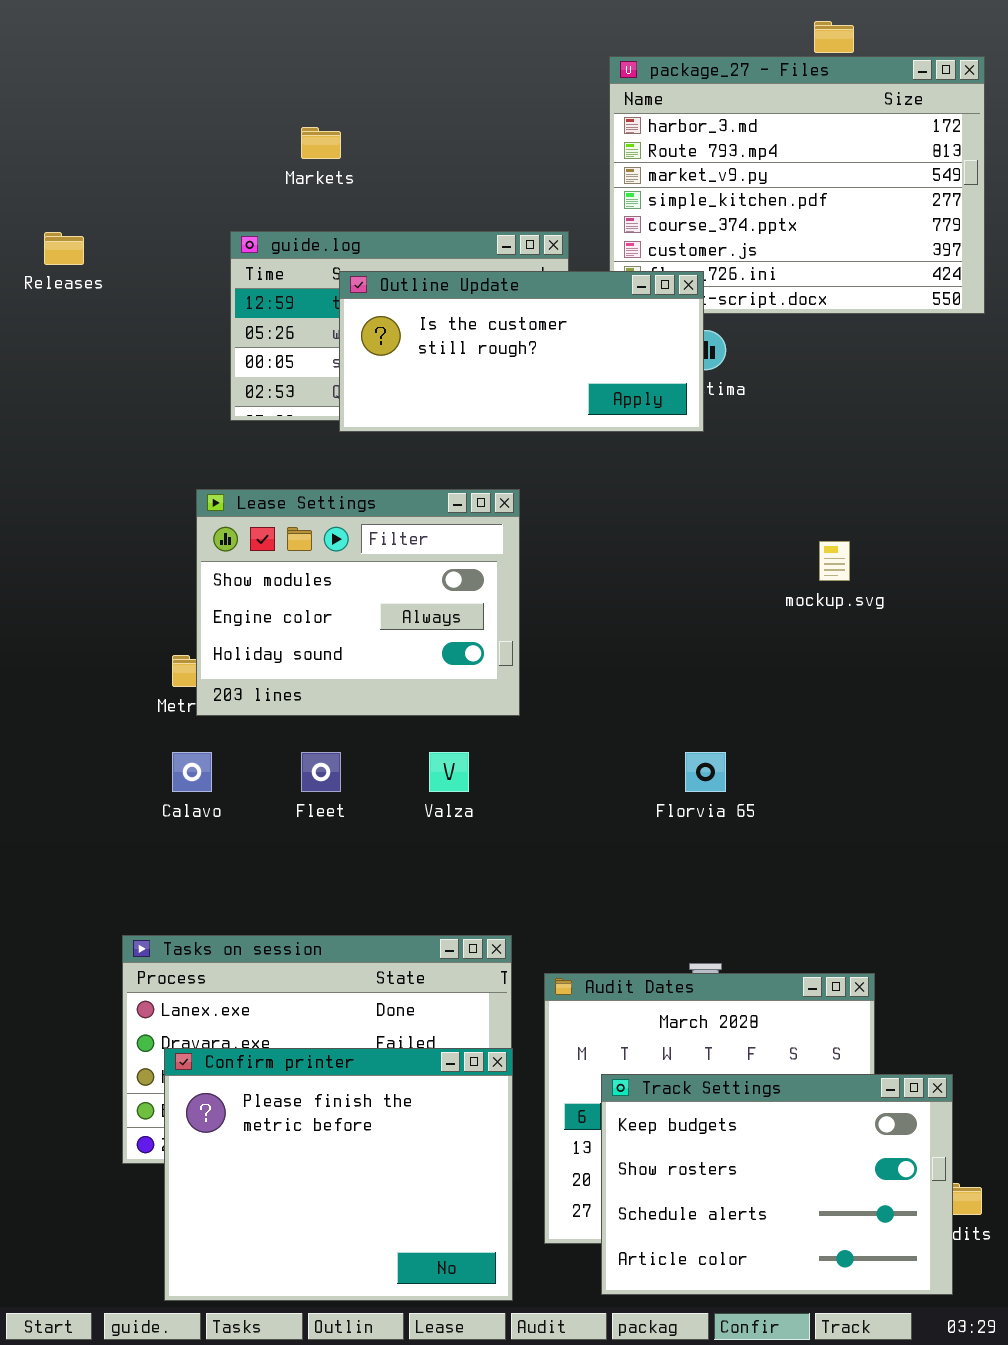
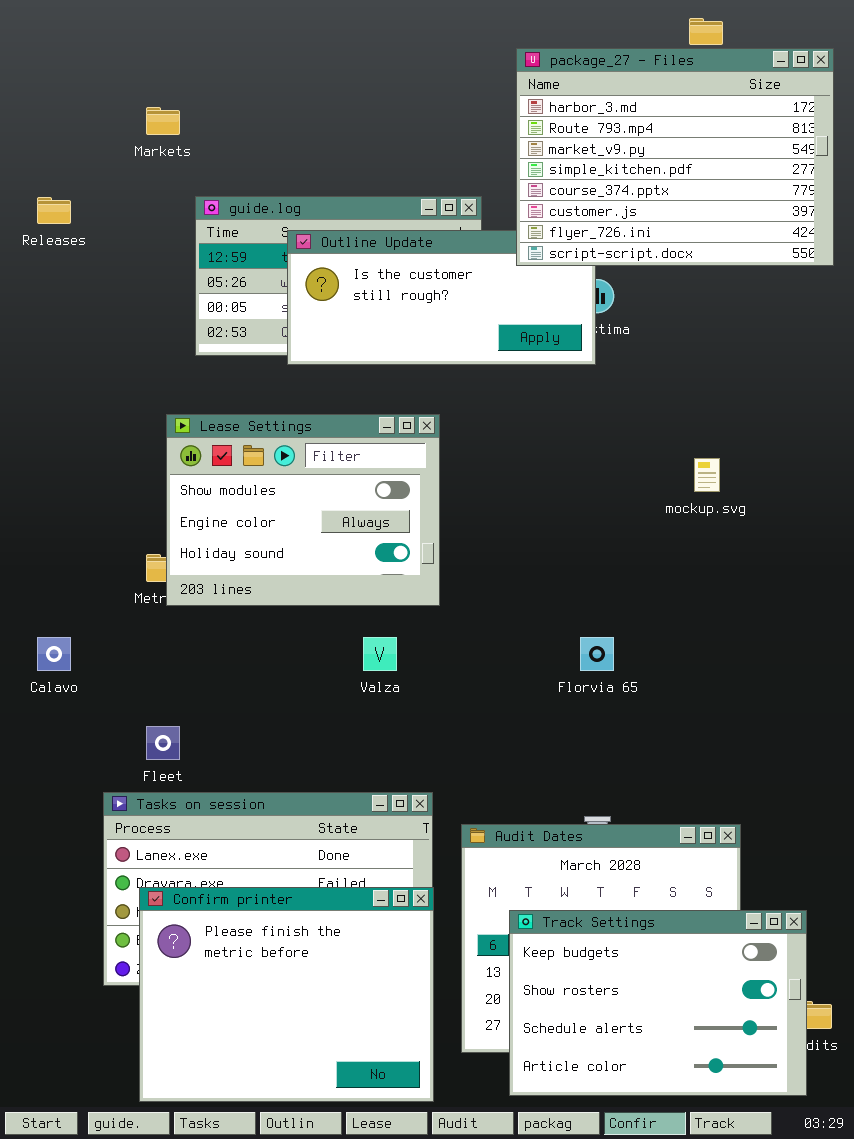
package_27 - Files: [609,56,985,314] -> [516,48,834,266], raised
Markets: [301,127,341,159] -> [146,107,180,135], moved
Calavo: [172,752,212,792] -> [37,637,71,671], moved
Fleet: [301,752,341,792] -> [146,726,180,760], moved

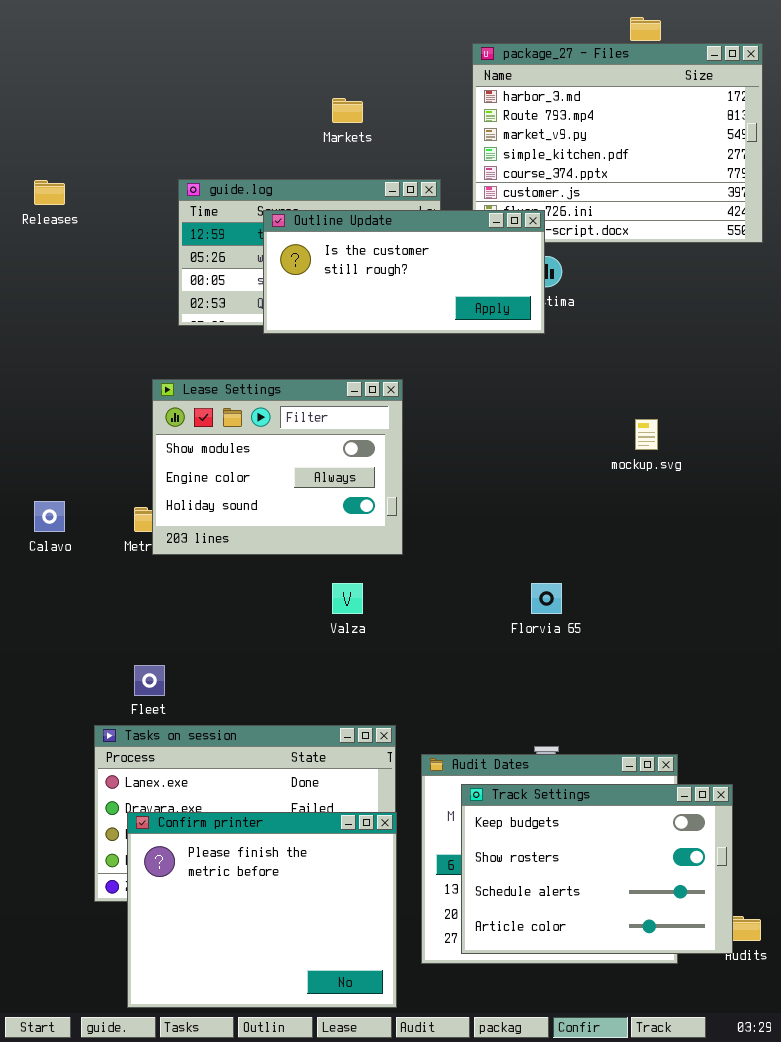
Markets: [146,107,180,135] -> [332,98,363,123], moved
Outline Update: [287,230,596,365] -> [263,210,545,334], raised
Calavo: [37,637,71,671] -> [34,501,65,532], moved
Track Settings: [509,910,807,1096] -> [461,784,733,954], moved

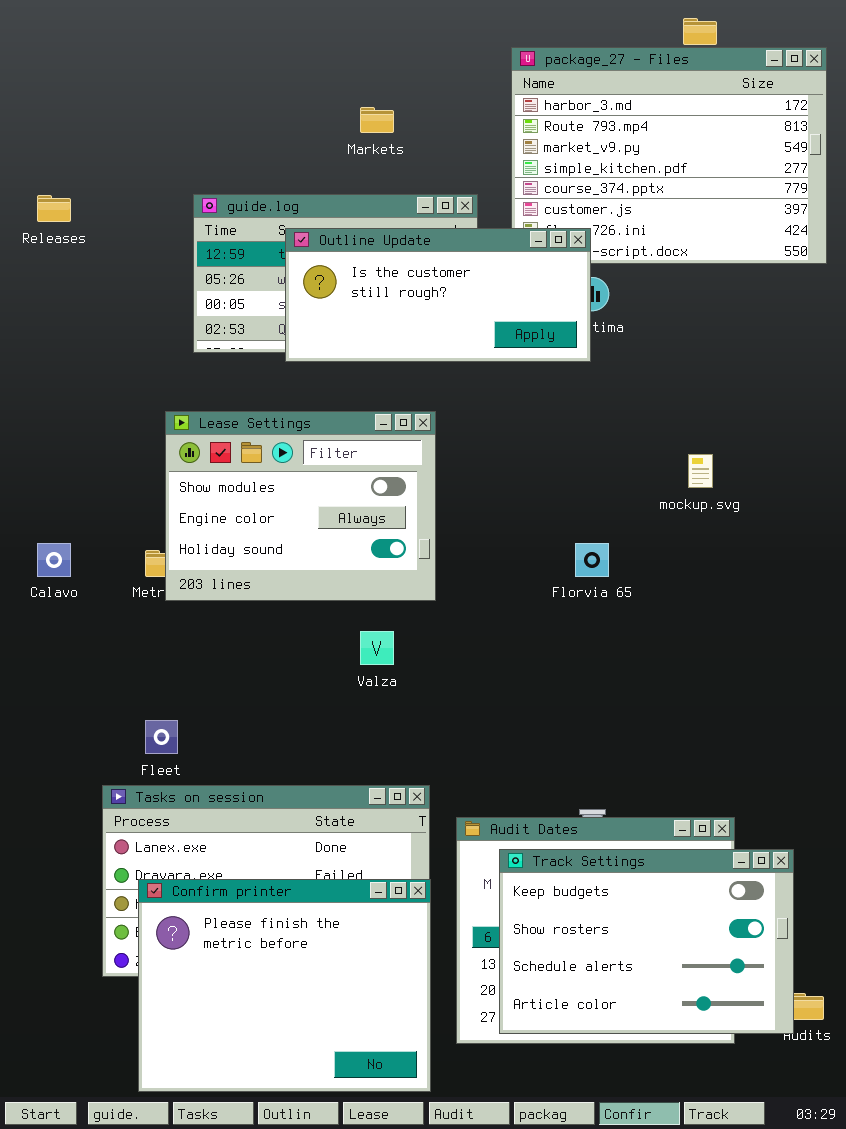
Florvia 65: [531,583,562,614] -> [575,543,609,577], moved

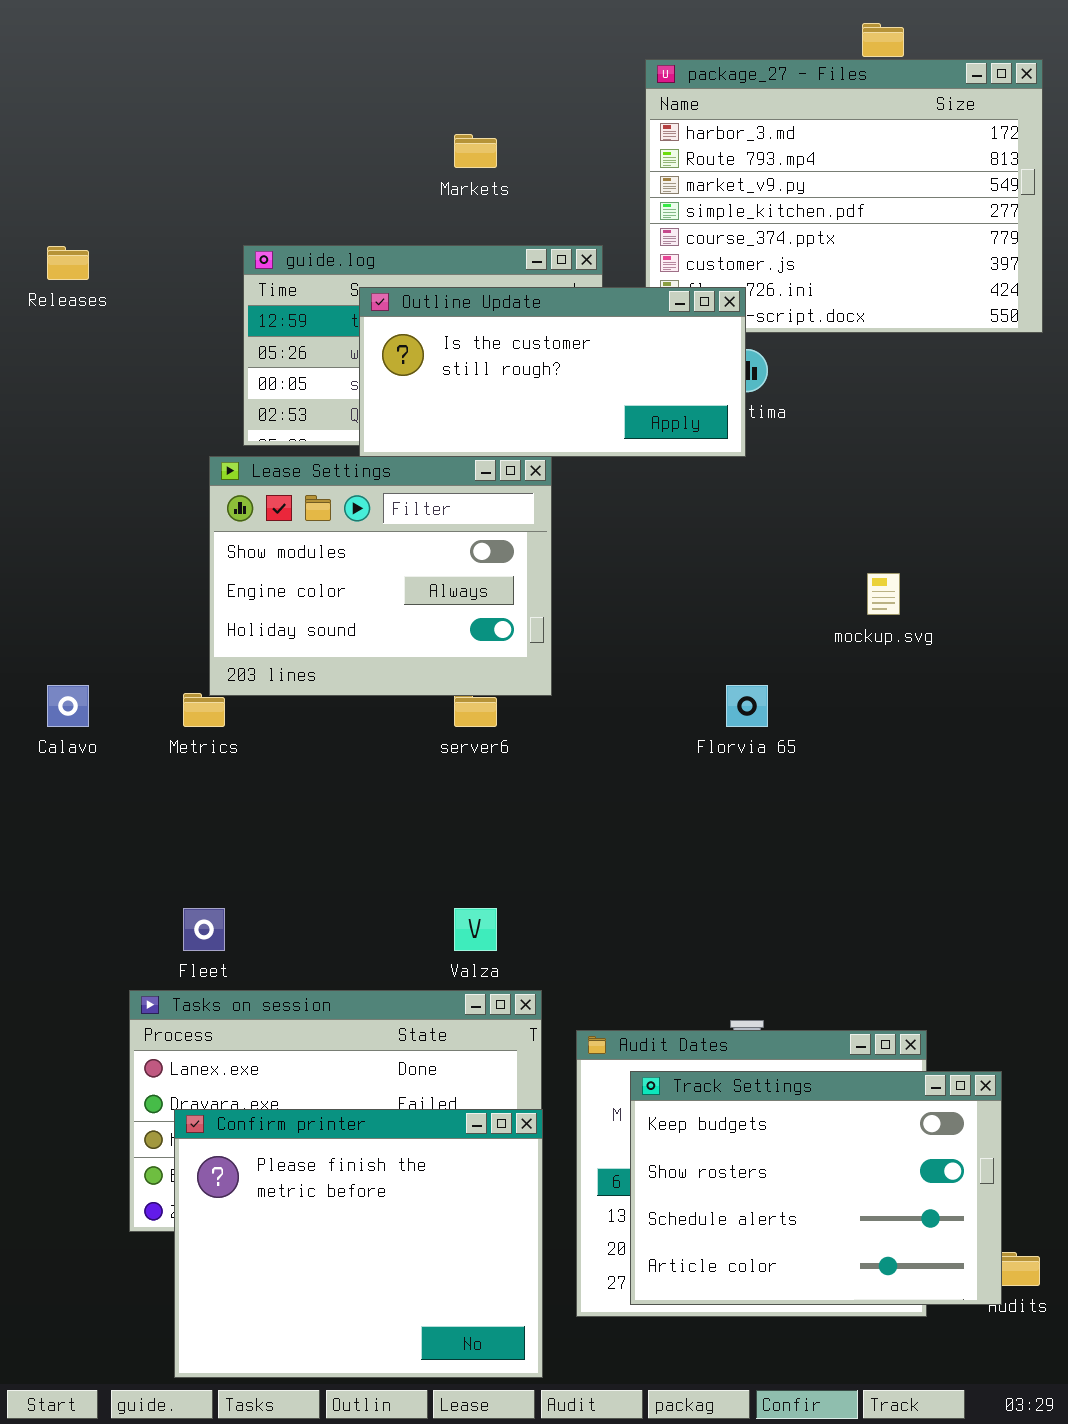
Lease Settings: [165,411,436,601] -> [209,456,552,696], moved
Valza: [360,631,394,665] -> [454,908,497,951], moved

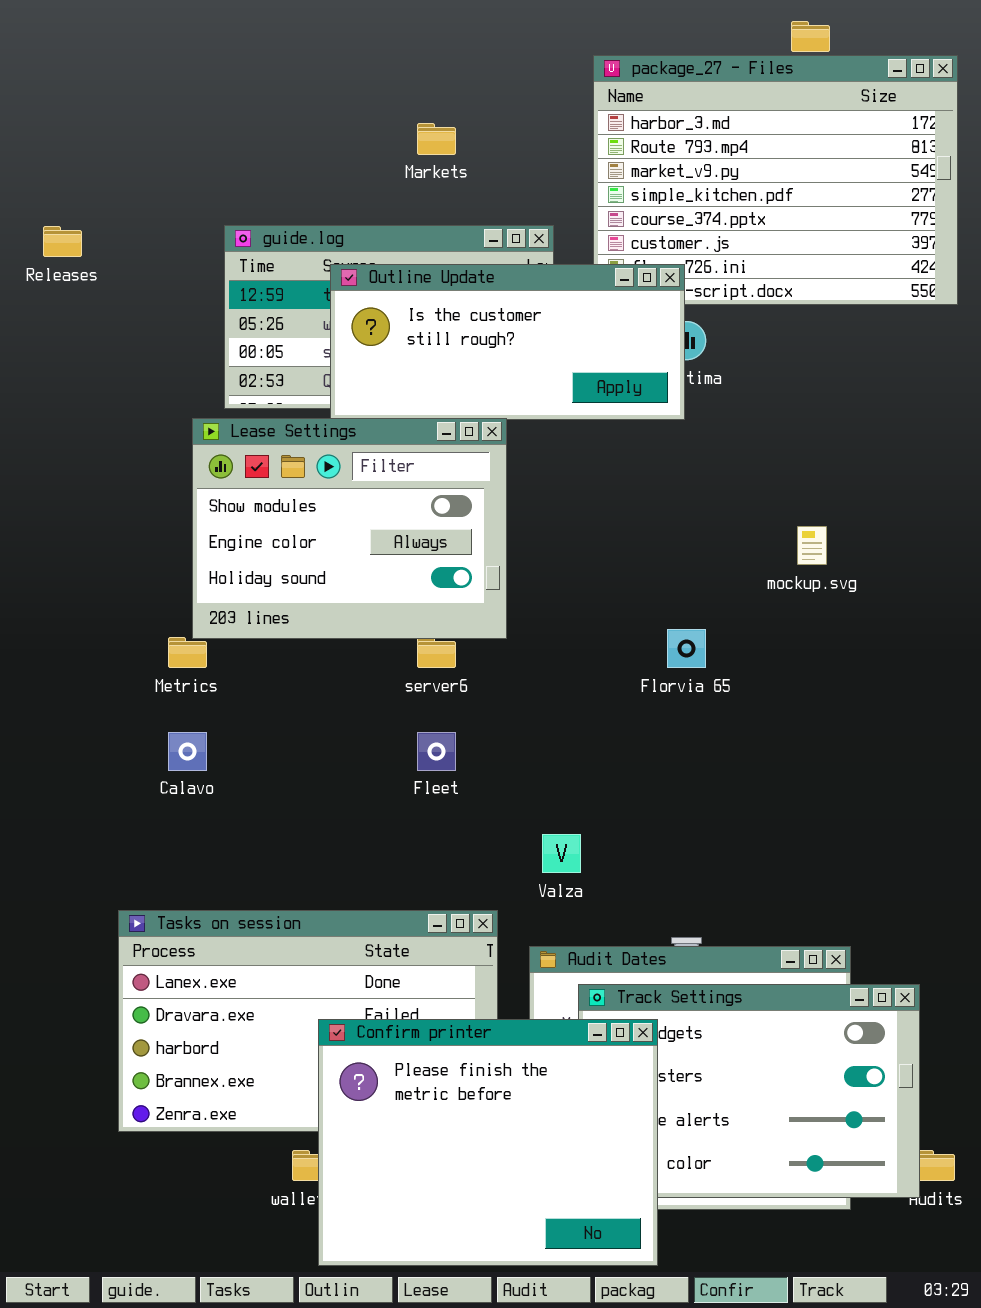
Calavo: [47,685,89,727] -> [168,732,207,771], moved
Fleet: [183,908,225,951] -> [417,732,456,771], moved
Valza: [454,908,497,951] -> [542,834,581,873], moved
Confirm printer: [174,1109,543,1378] -> [318,1019,658,1266], moved

